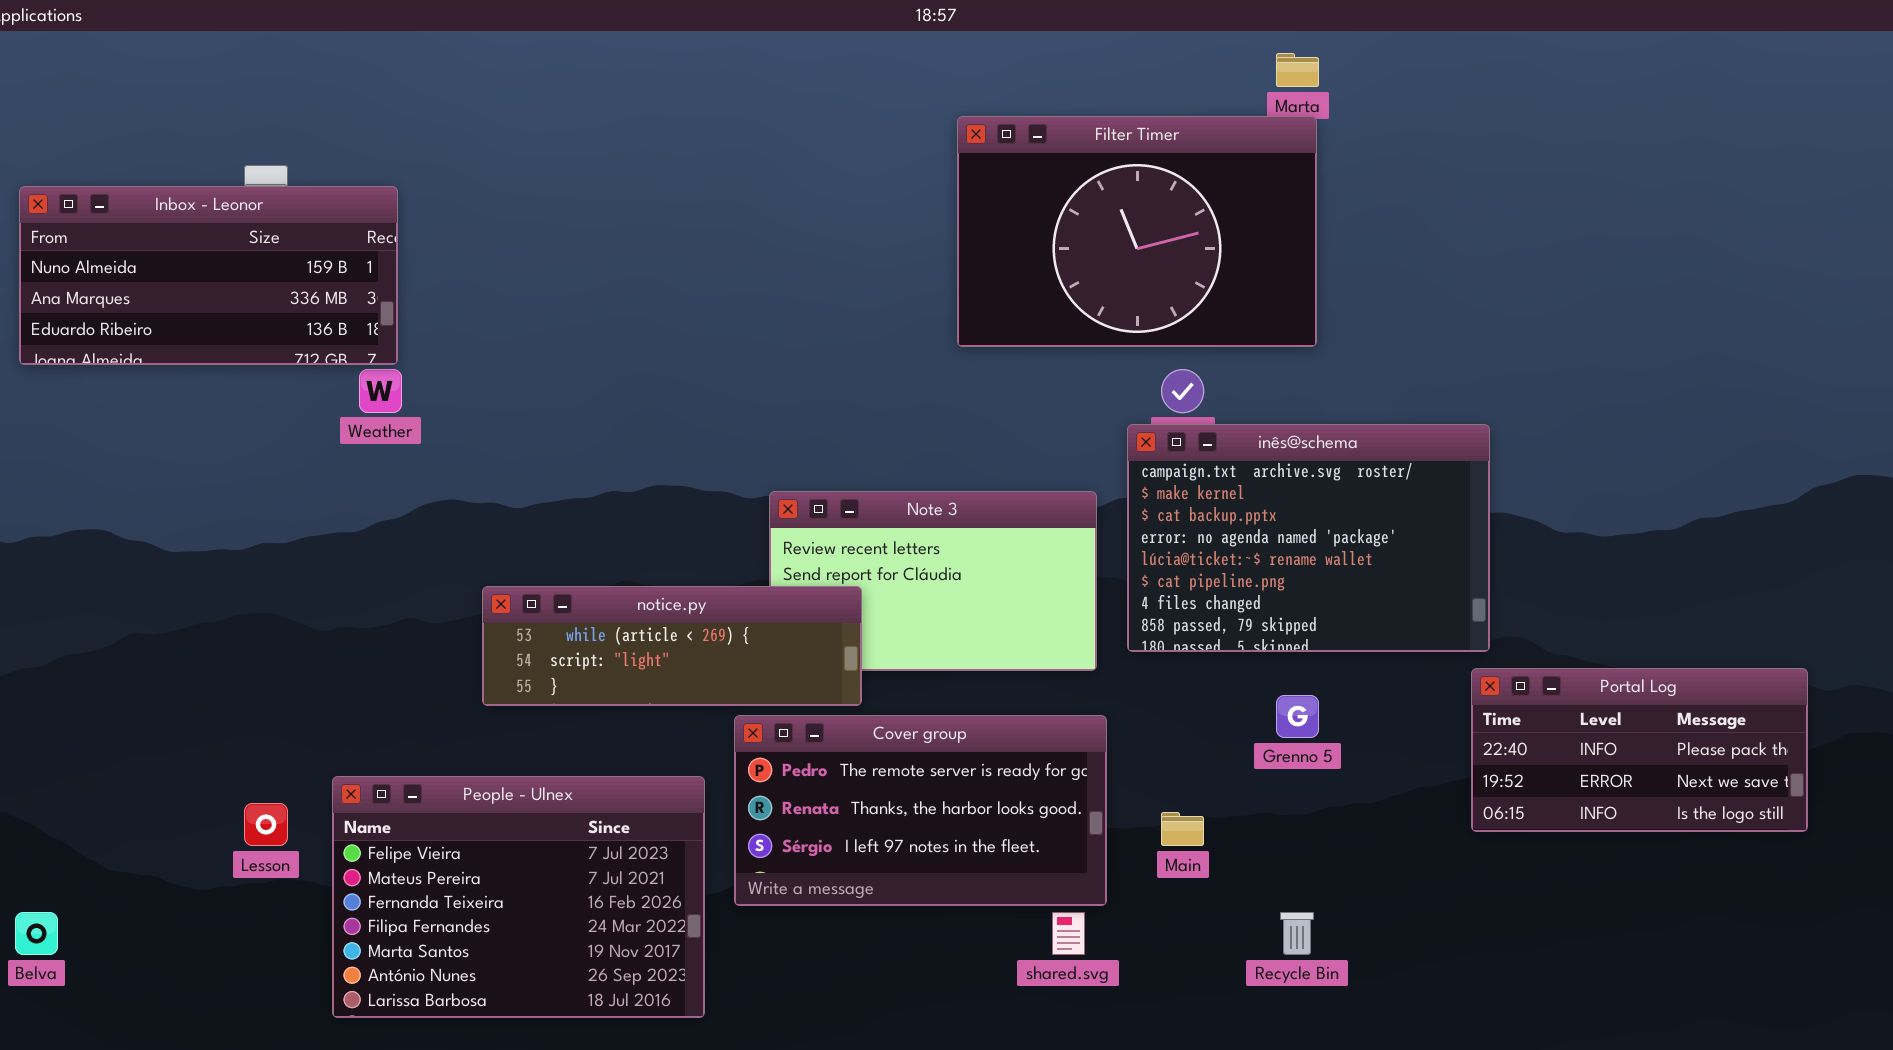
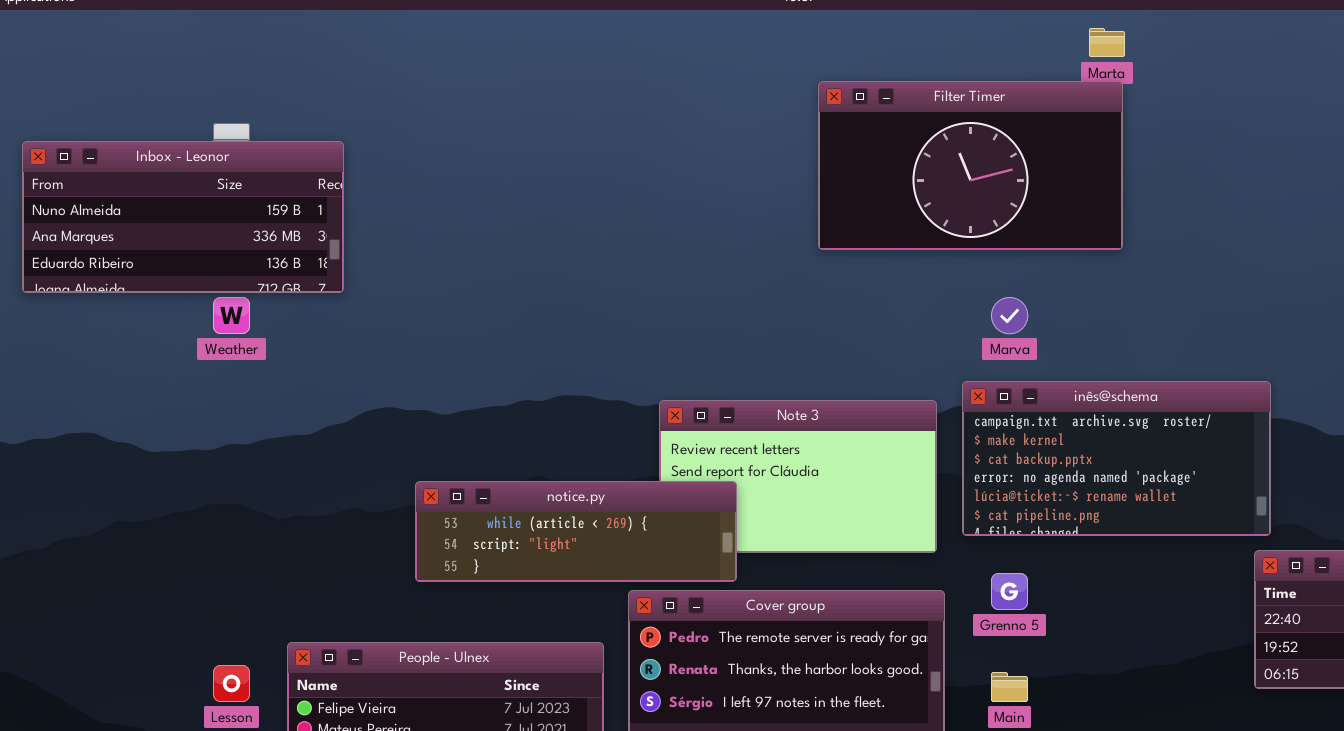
Filter Timer: [957,116,1317,347] -> [818,81,1123,250], resized
Weather: [359,369,402,413] -> [213,297,250,334], moved
inês@schema: [1127,424,1490,652] -> [962,381,1271,536], resized
Grenno 5: [1276,695,1319,738] -> [991,573,1028,610], moved

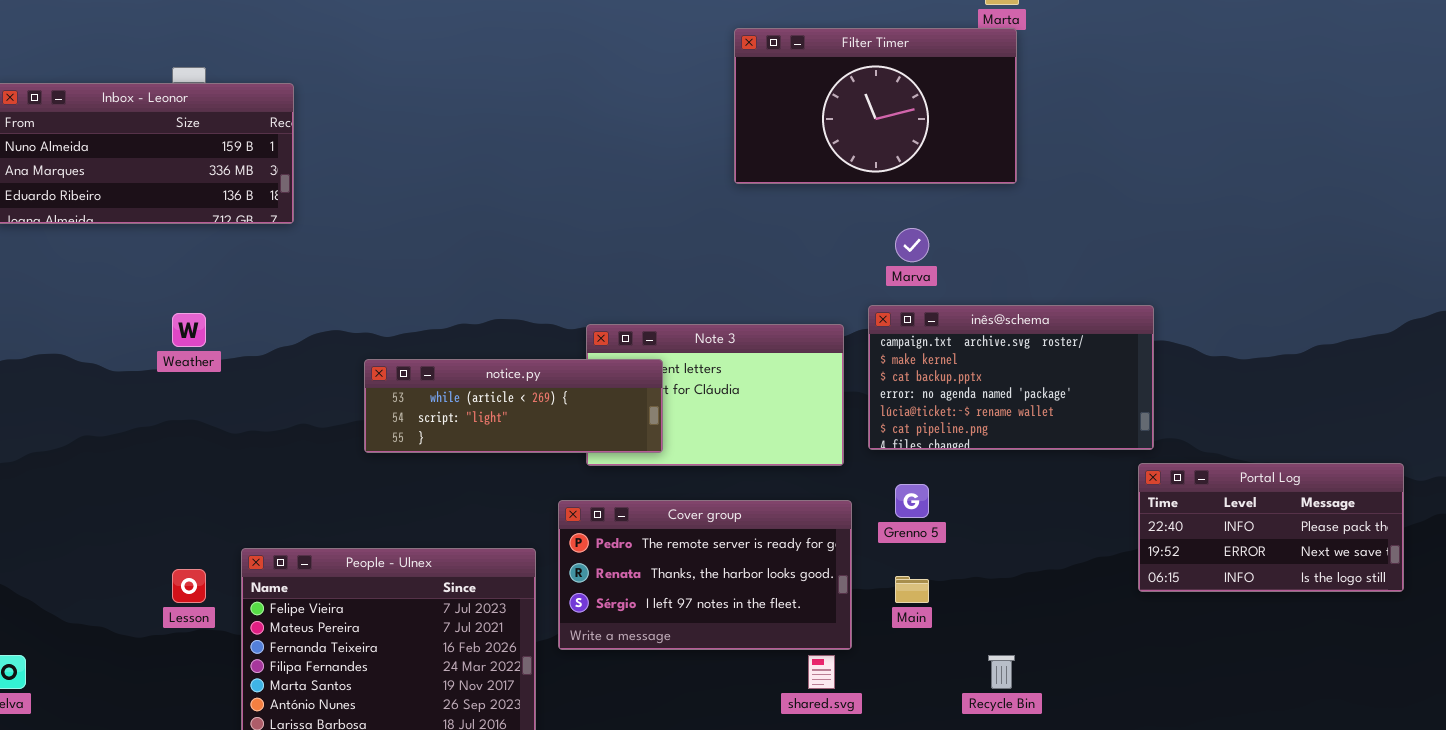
Weather: [213,297,250,334] -> [172,313,206,347], moved
notice.py: [415,481,737,582] -> [364,359,663,453], moved

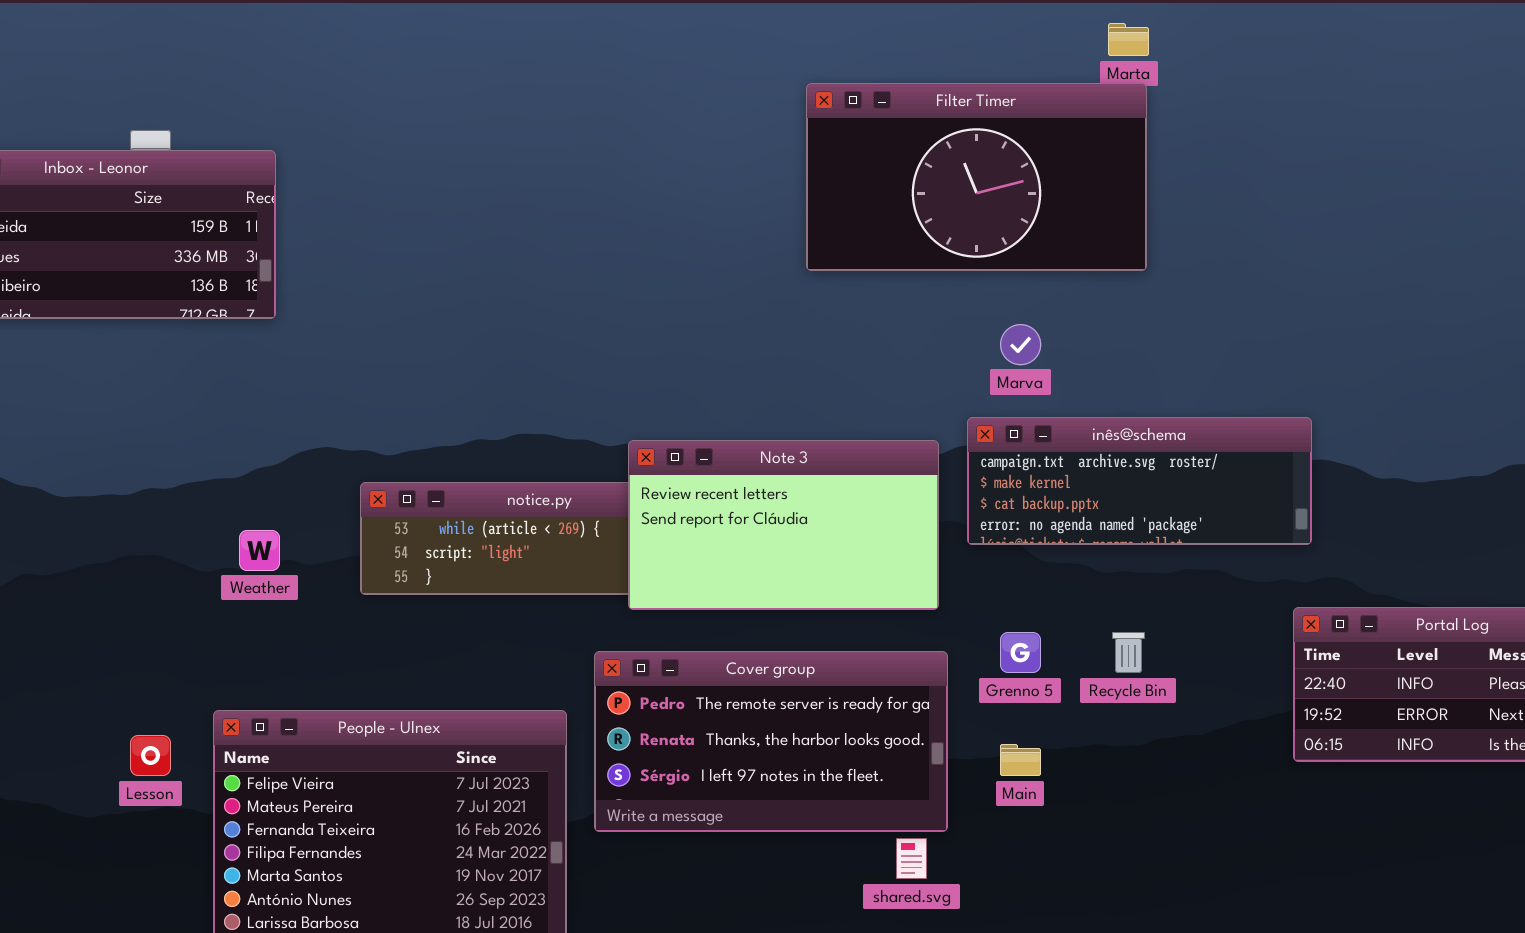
inês@schema: [868,305,1154,450] -> [967,417,1312,545], resized
Weather: [172,313,206,347] -> [239,530,280,571], moved
Note 3: [586,324,844,466] -> [628,440,939,610], raised
Recycle Bin: [988,655,1015,689] -> [1112,632,1145,673], moved

